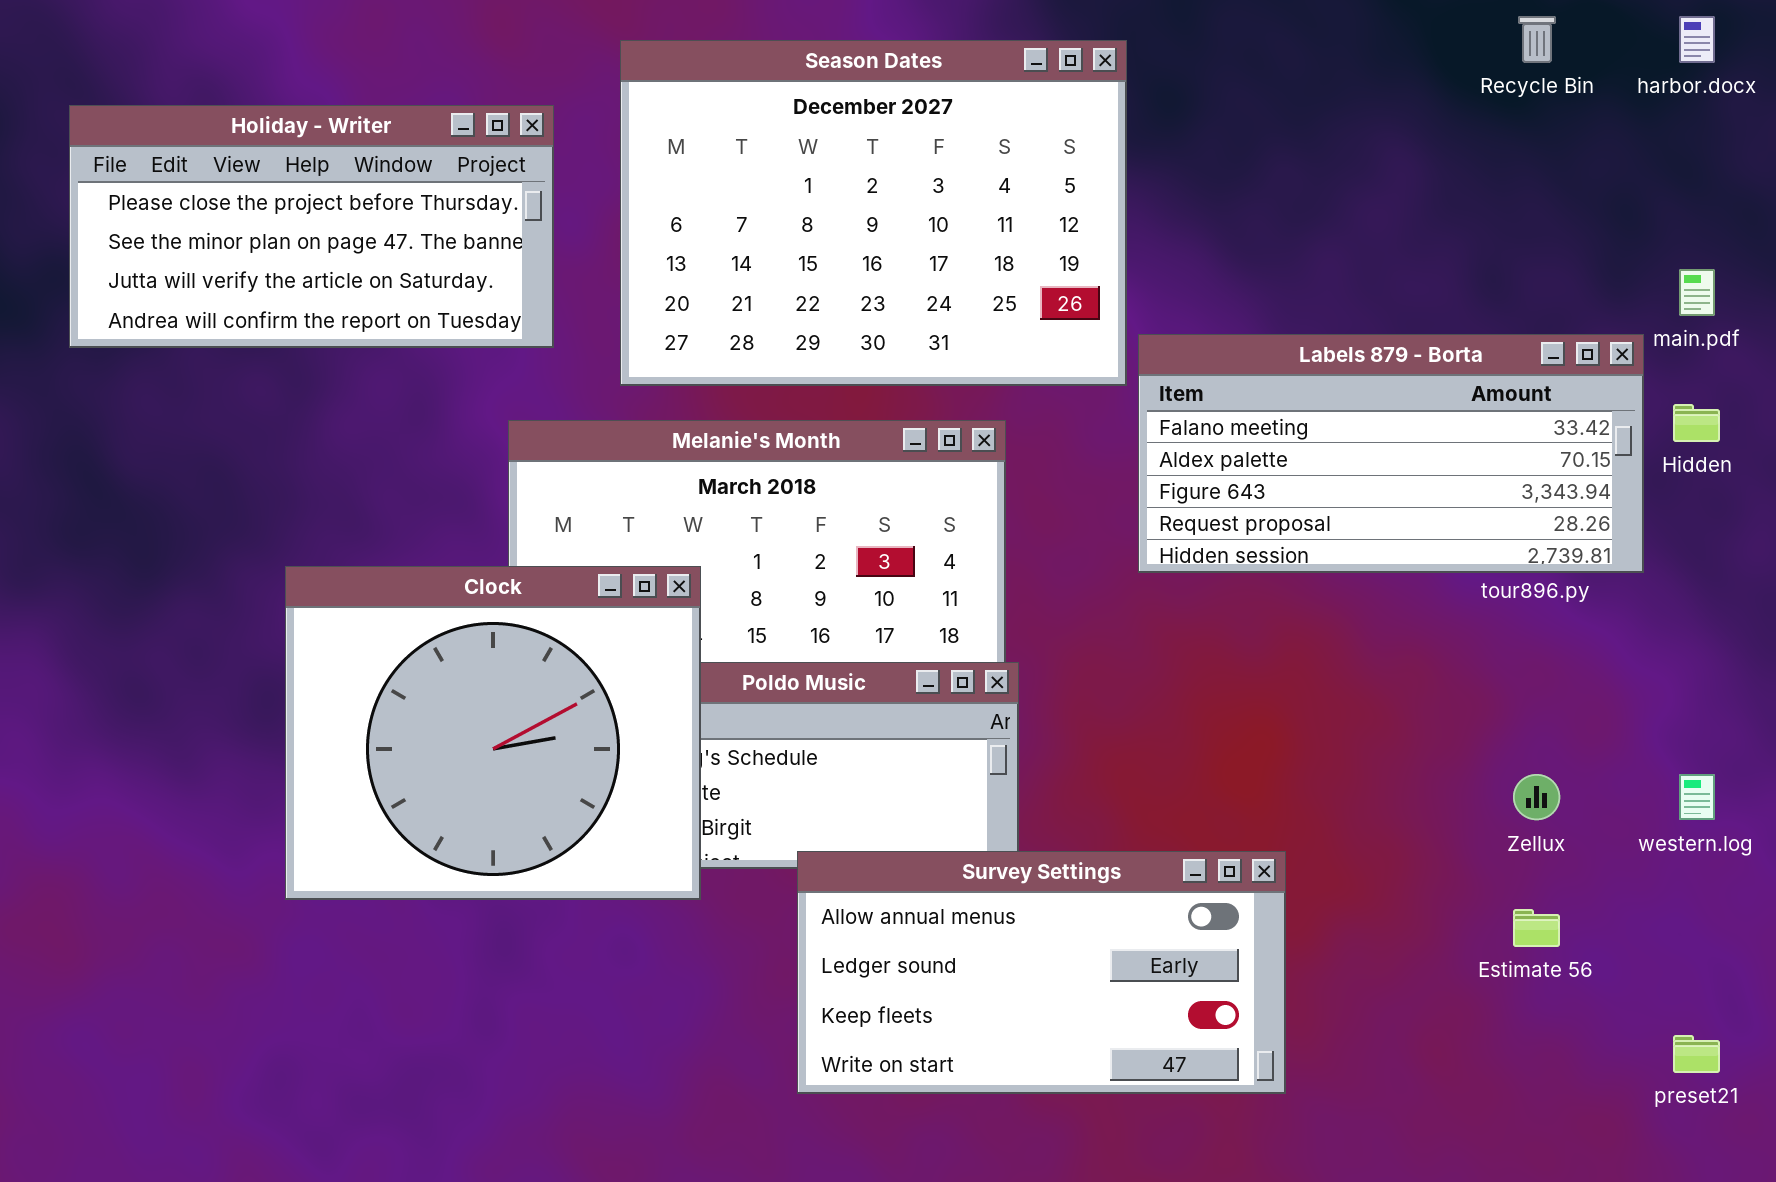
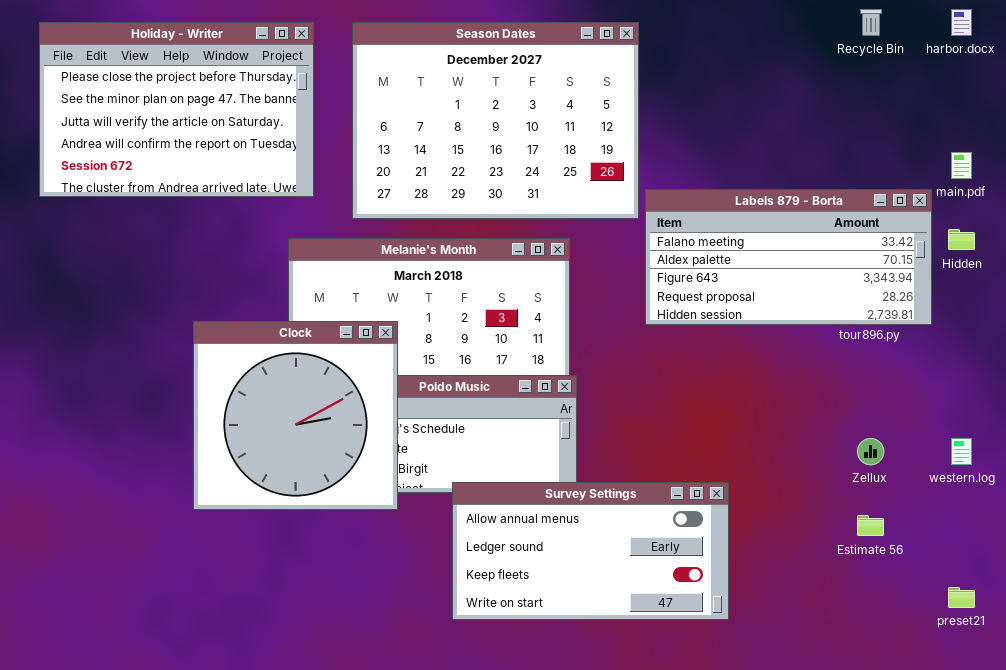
Holiday - Writer: [69,105,554,348] -> [39,22,314,197], resized
Clock: [285,566,701,900] -> [193,321,398,510], resized

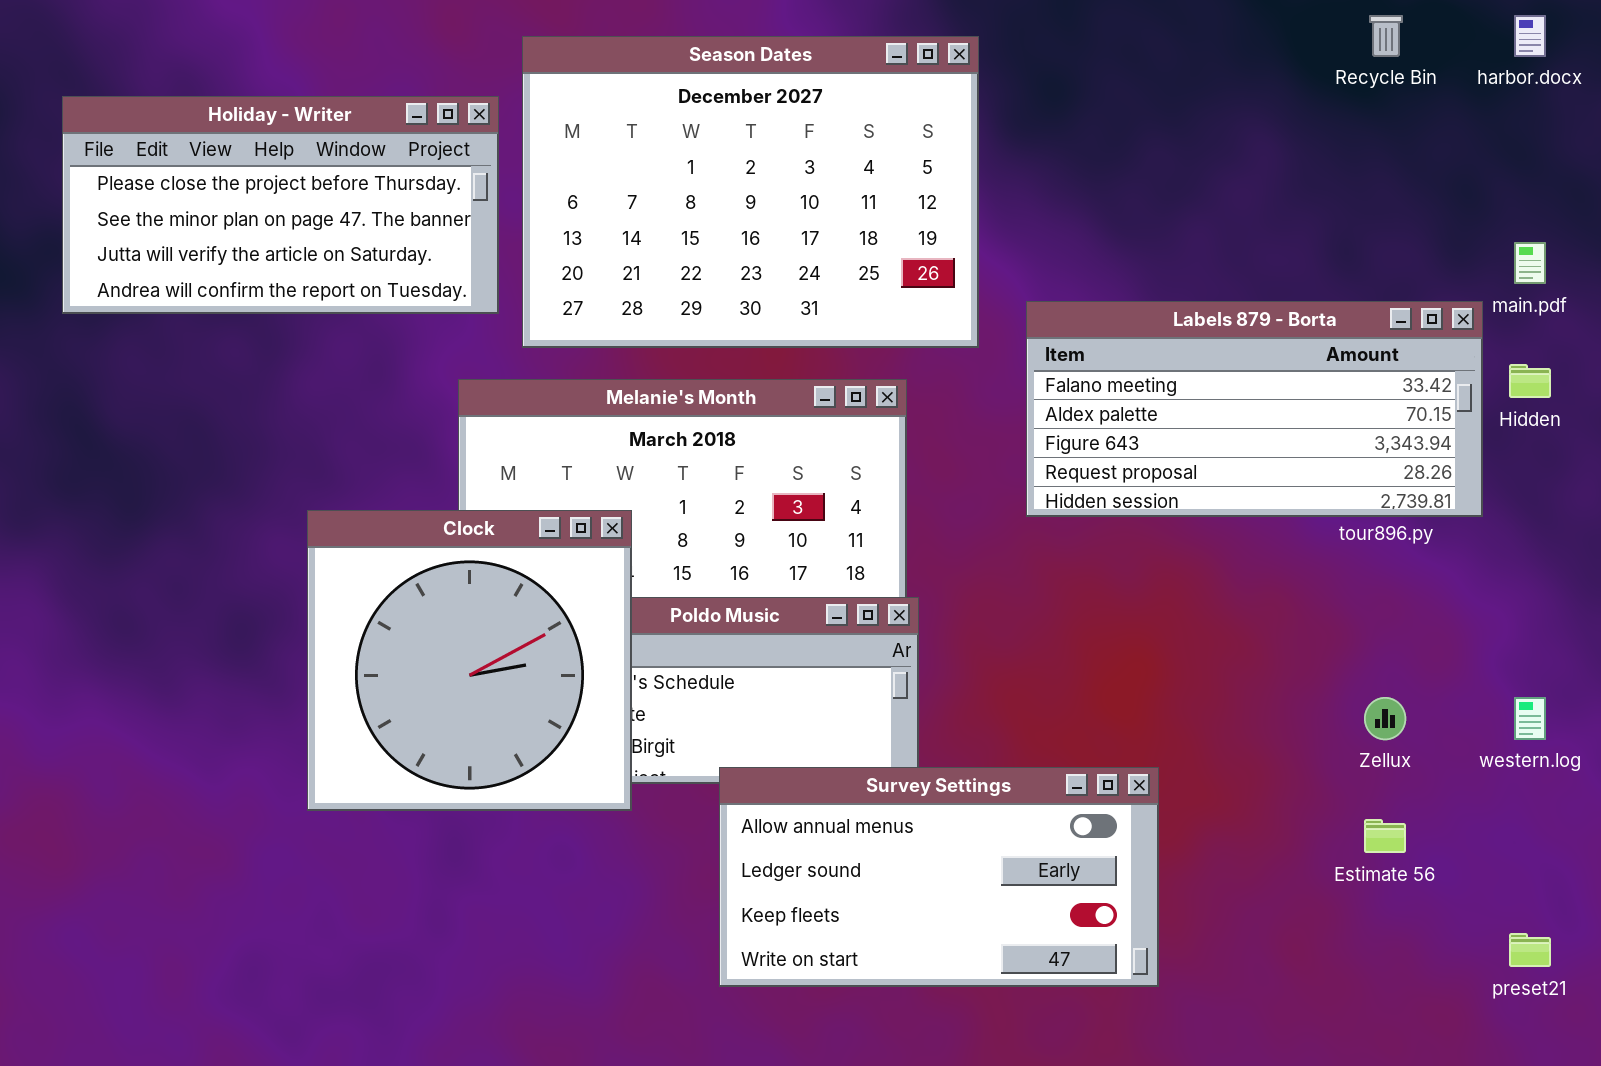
Holiday - Writer: [39,22,314,197] -> [62,96,499,314], resized
Season Dates: [352,22,639,219] -> [522,36,979,348], moved

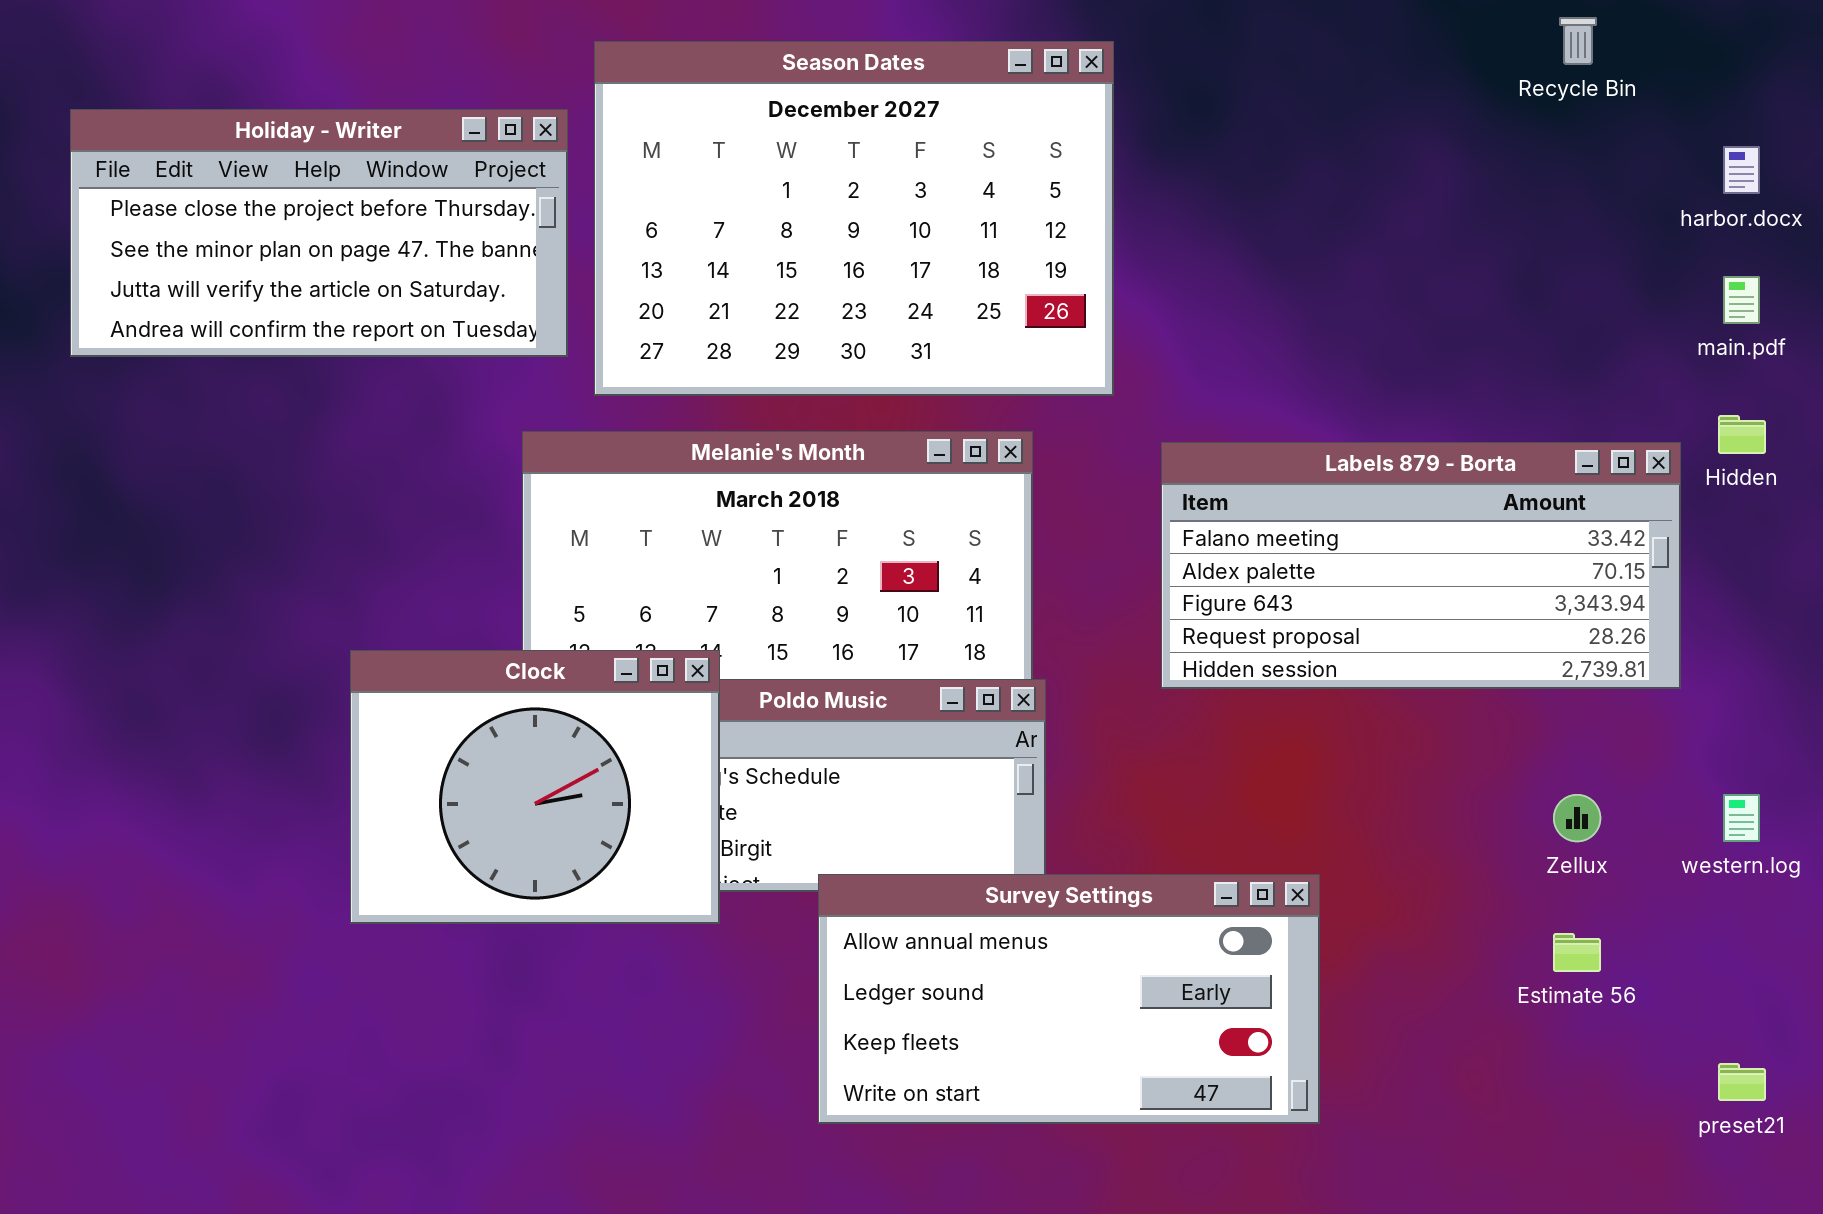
harbor.docx: [1514,15,1546,57] -> [1723,146,1760,194], moved
Labels 879 - Borta: [1026,301,1483,517] -> [1161,442,1681,689], moved
Clock: [307,510,632,811] -> [350,650,720,924], resized

